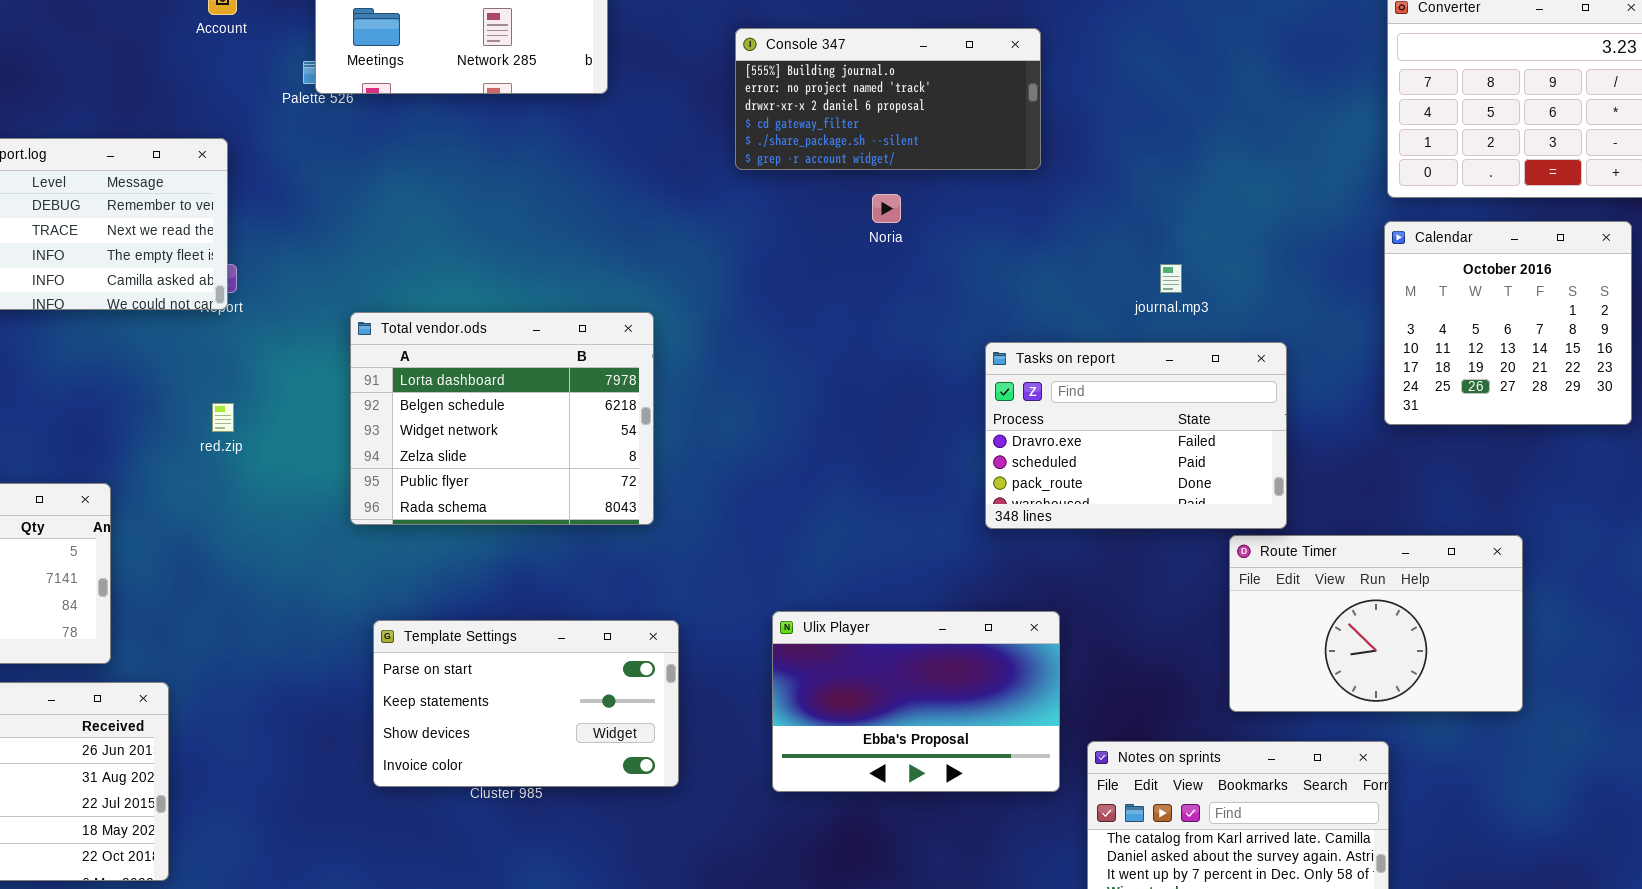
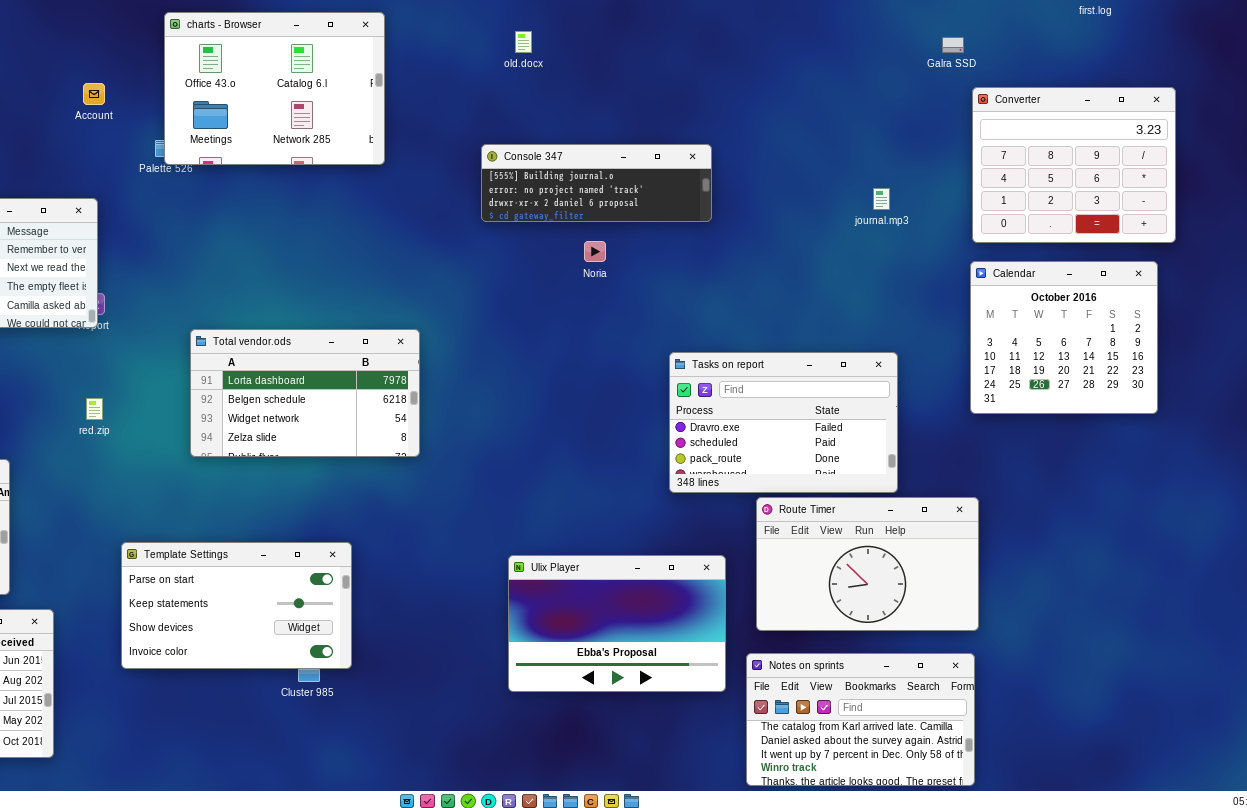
Console 347: [735,28,1041,170] -> [481,144,712,222], resized
journal.mp3: [1160,264,1182,293] -> [873,188,890,210], moved
Total vendor.ods: [350,312,654,525] -> [190,329,420,457], resized
Route Timer: [1229,535,1523,712] -> [756,497,979,631], moved
Template Settings: [373,620,679,787] -> [121,542,352,669], moved

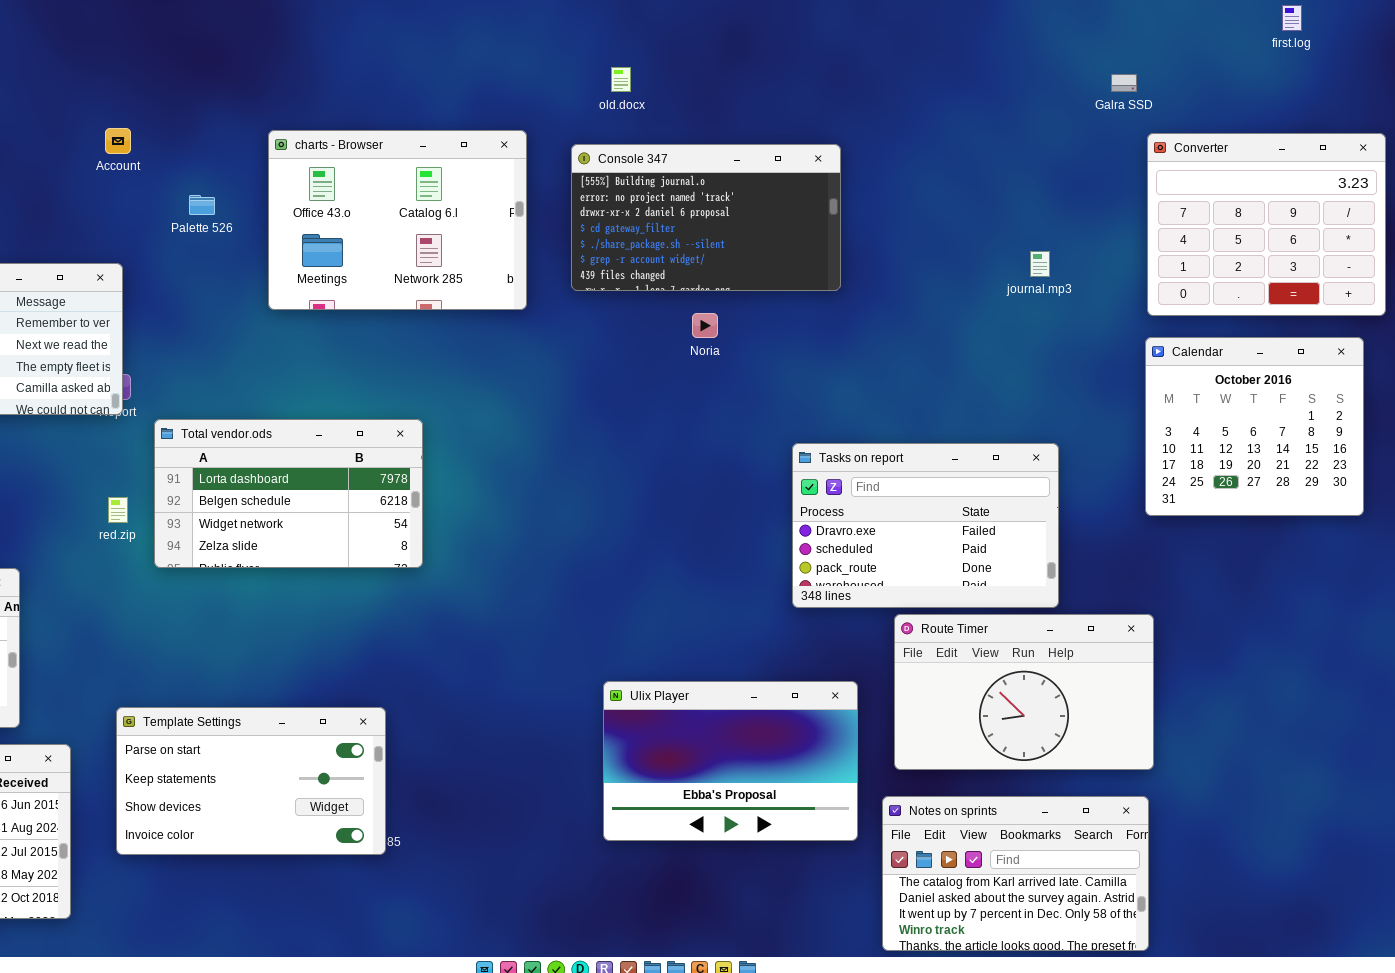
charts - Browser: [164,12,385,165] -> [268,130,527,310], moved
Console 347: [481,144,712,222] -> [571,144,841,291], resized
Total vendor.ods: [190,329,420,457] -> [154,419,423,568], moved
Template Settings: [121,542,352,669] -> [116,707,386,855], moved

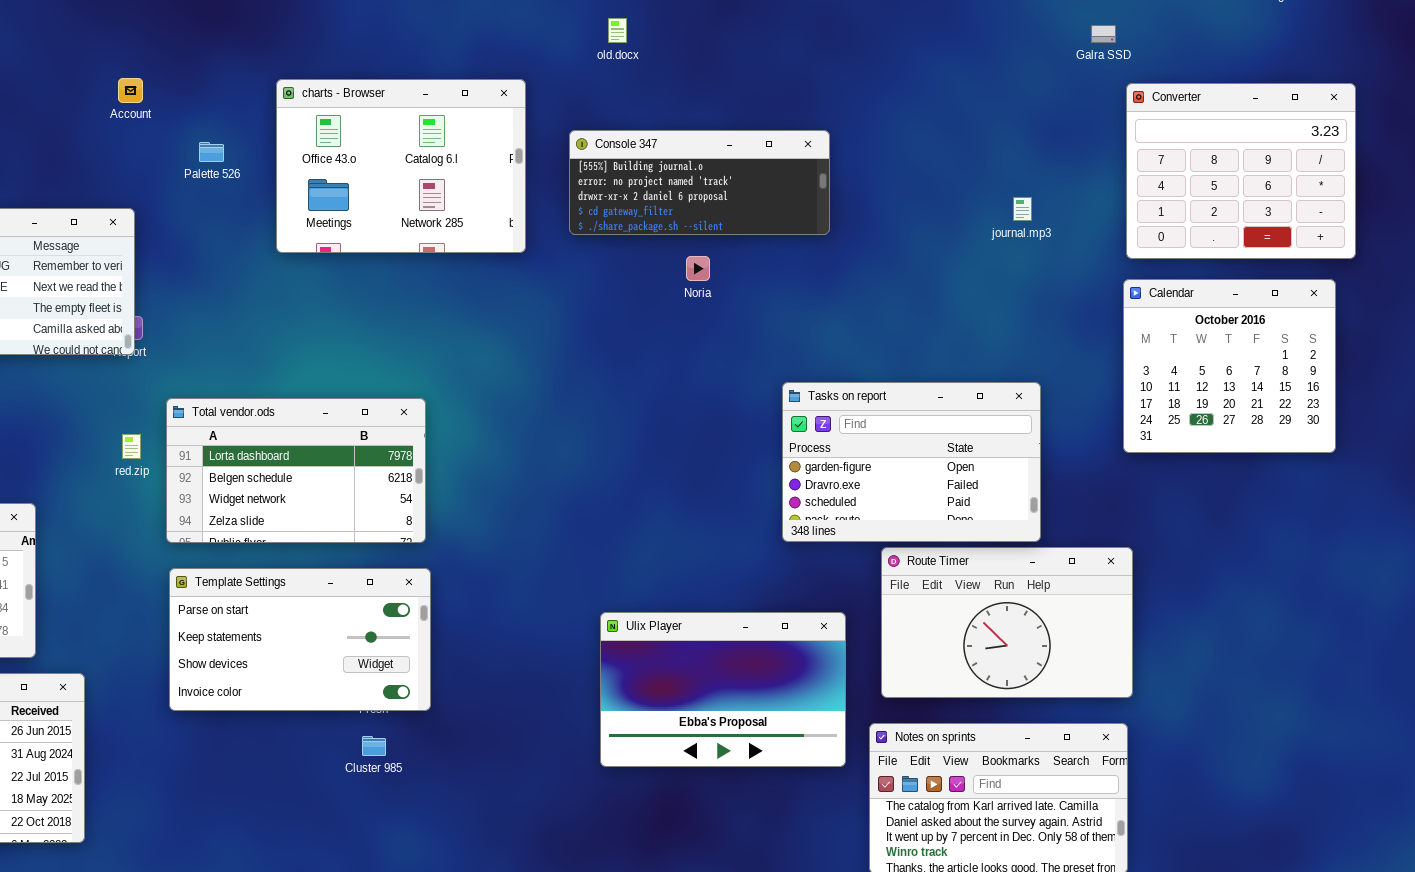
Console 347: [571,144,841,291] -> [569,130,830,235], resized
Total vendor.ods: [154,419,423,568] -> [166,398,426,543], moved
Tasks on report: [792,443,1059,608] -> [782,382,1041,542], scrolled up 1 row
Template Settings: [116,707,386,855] -> [169,568,431,711], moved

